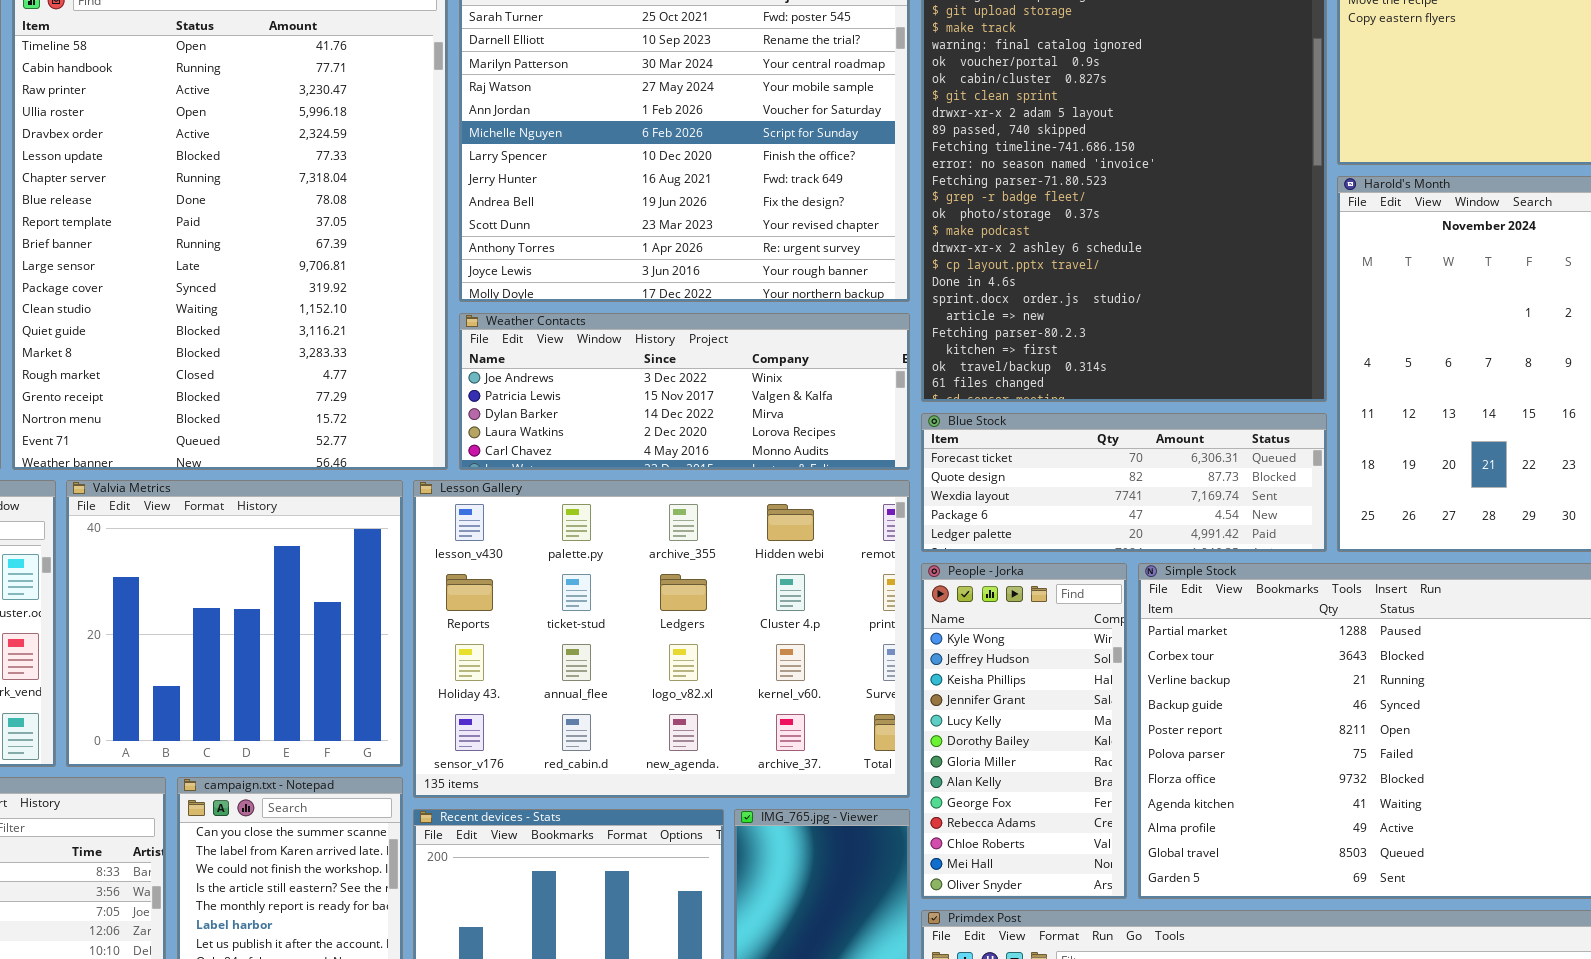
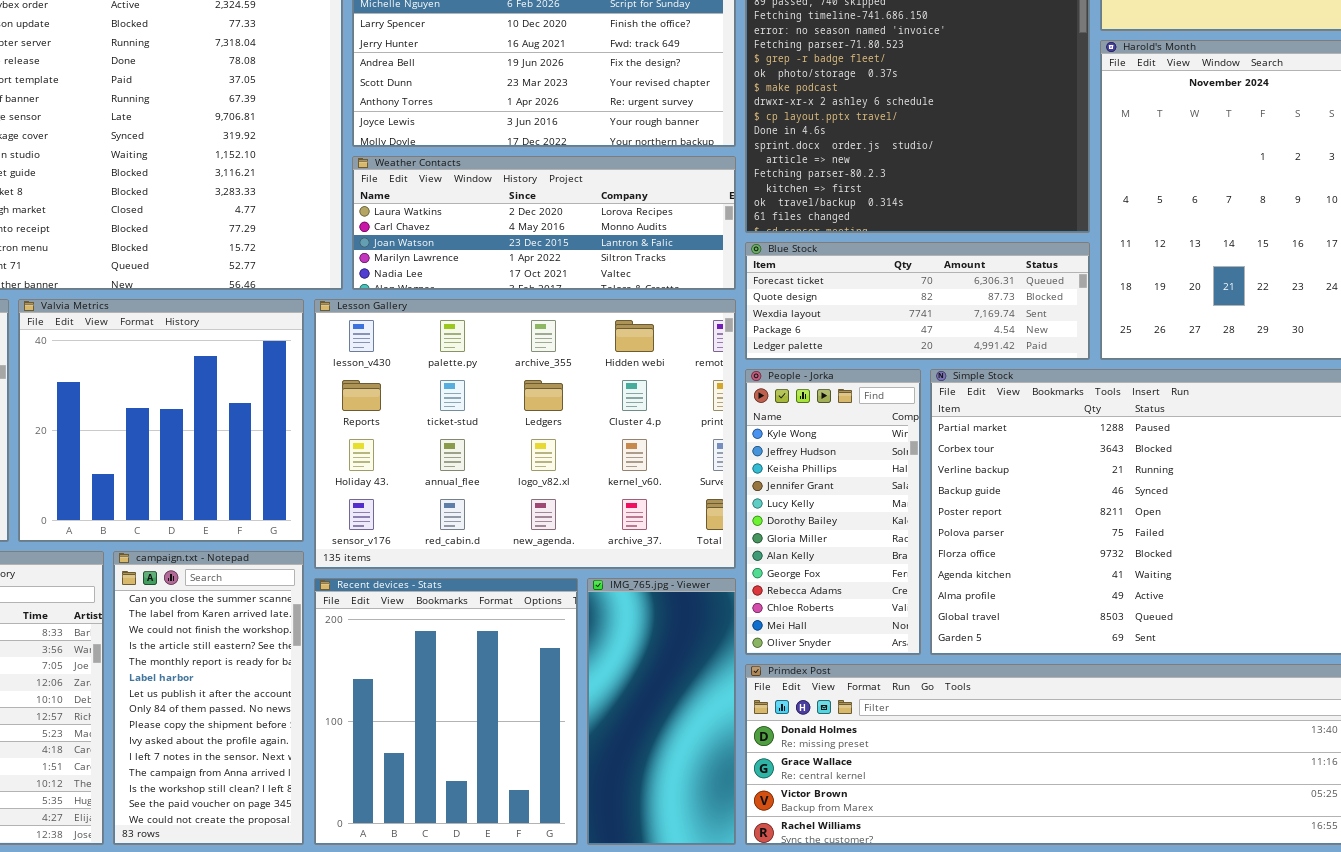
Weather Contacts: [459,313,910,470] -> [352,156,736,290], scrolled down 3 rows

